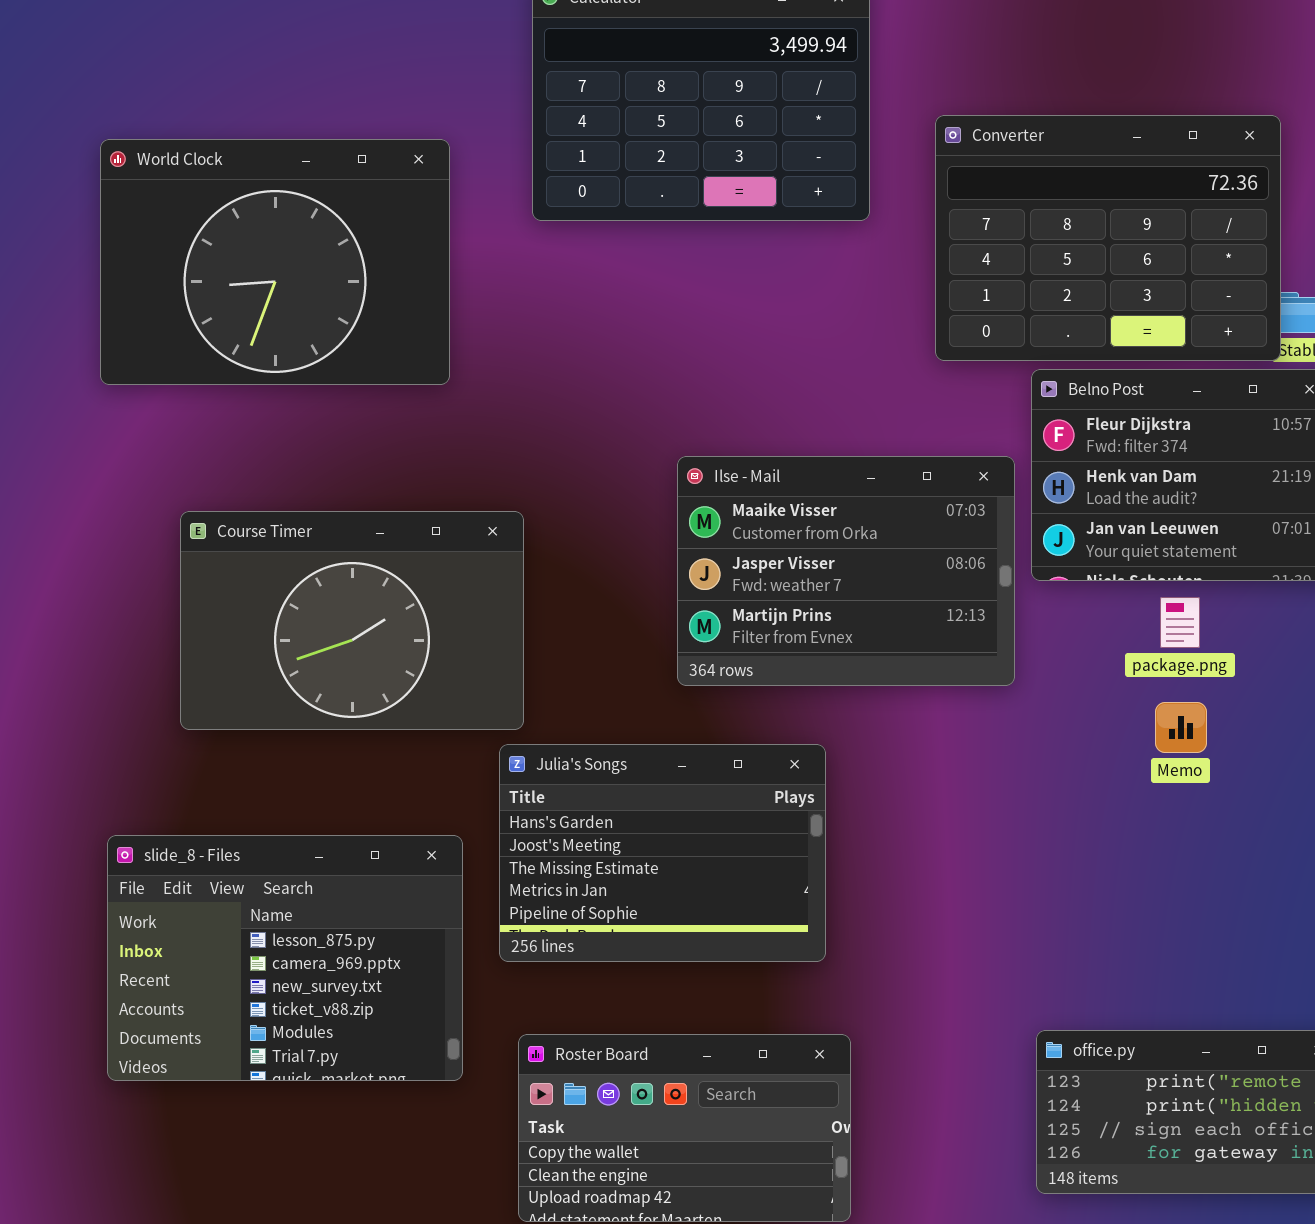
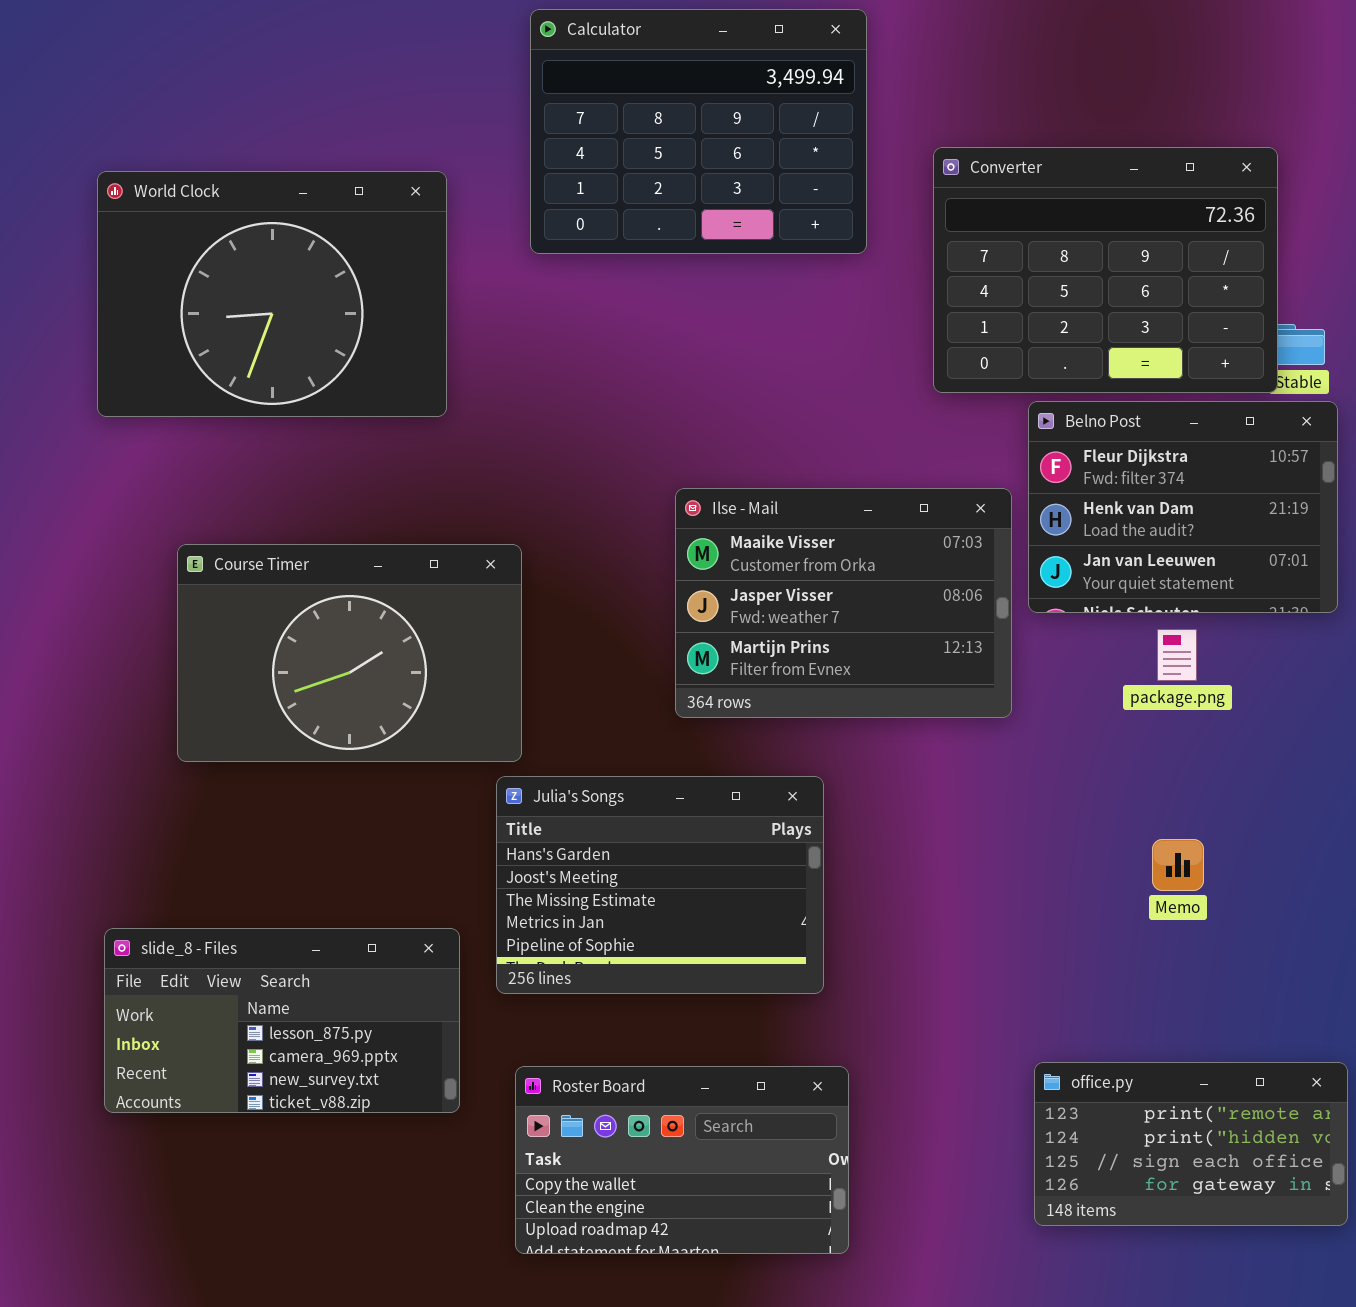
Memo: [1155,702,1207,753] -> [1152,839,1204,891], moved
slide_8 - Files: [107,835,463,1081] -> [104,928,460,1113], resized

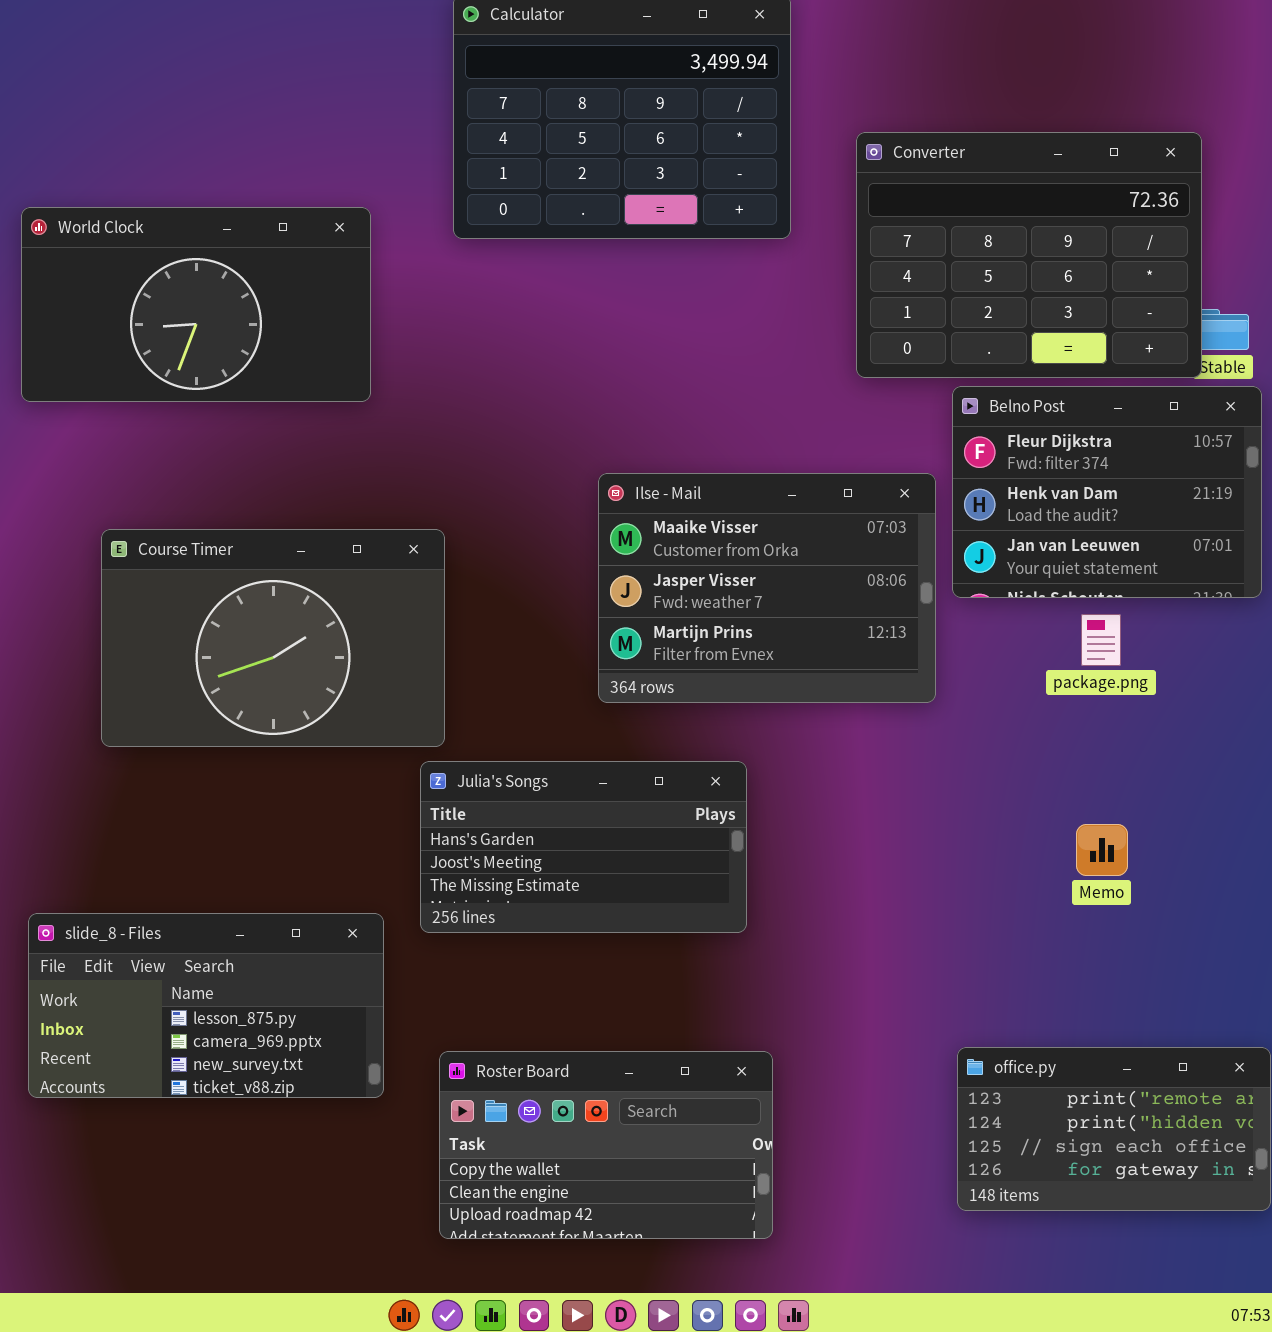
World Clock: [97,171,447,417] -> [21,207,371,402], resized
Julia's Songs: [496,776,824,994] -> [420,761,747,933], resized

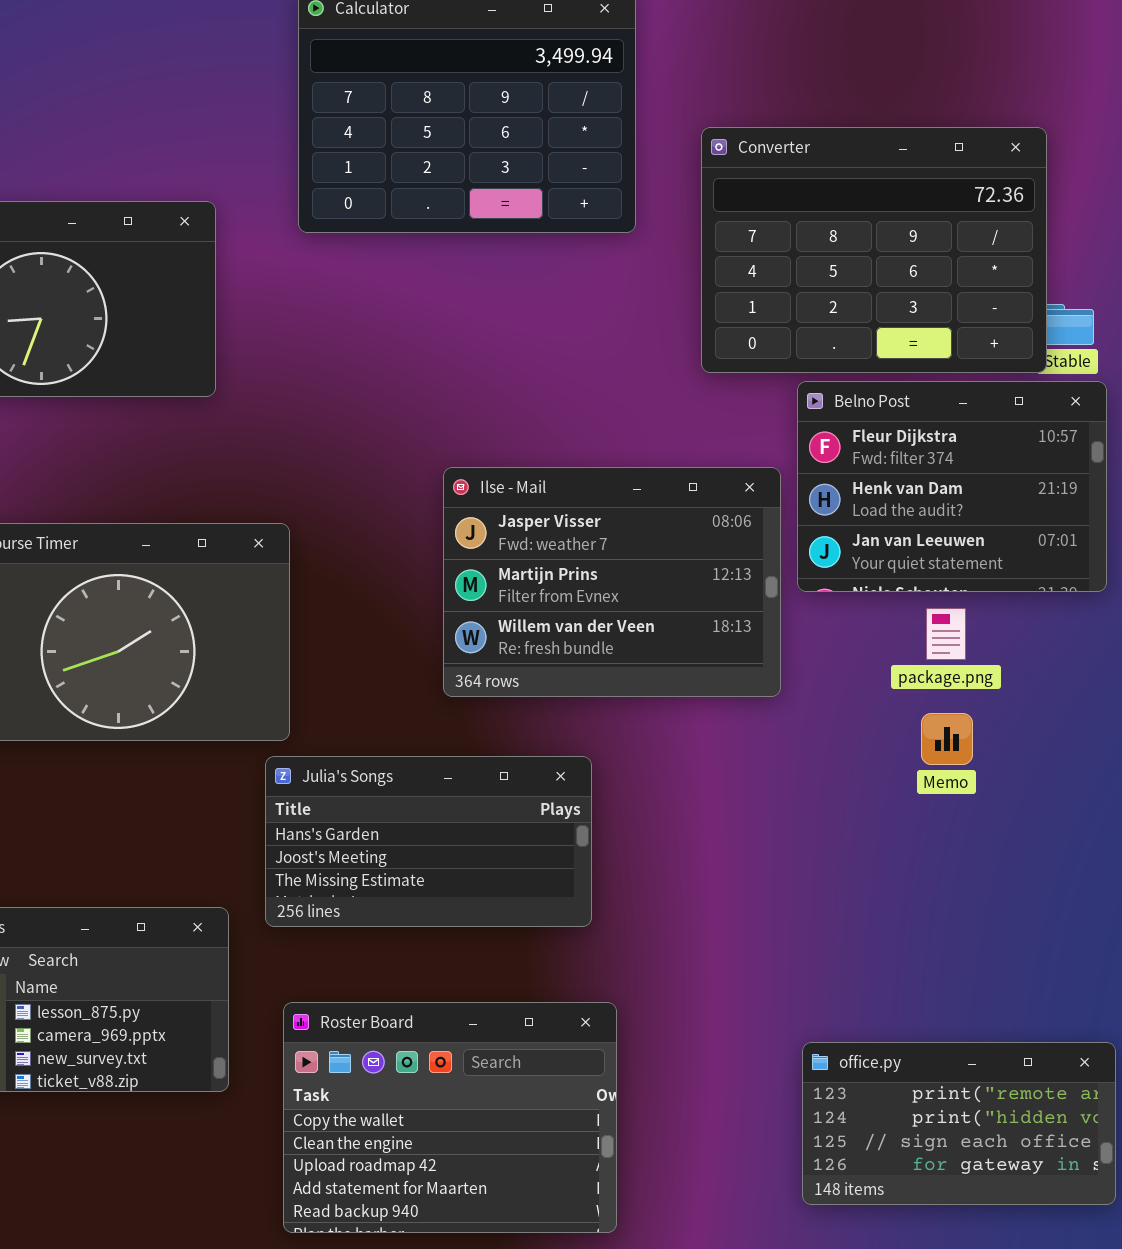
Ilse - Mail: [598,473,936,703] -> [443,467,781,697], scrolled down 1 row
Memo: [1076,824,1128,876] -> [921,713,973,765], moved
Roster Board: [439,1051,773,1239] -> [283,1002,617,1233], resized

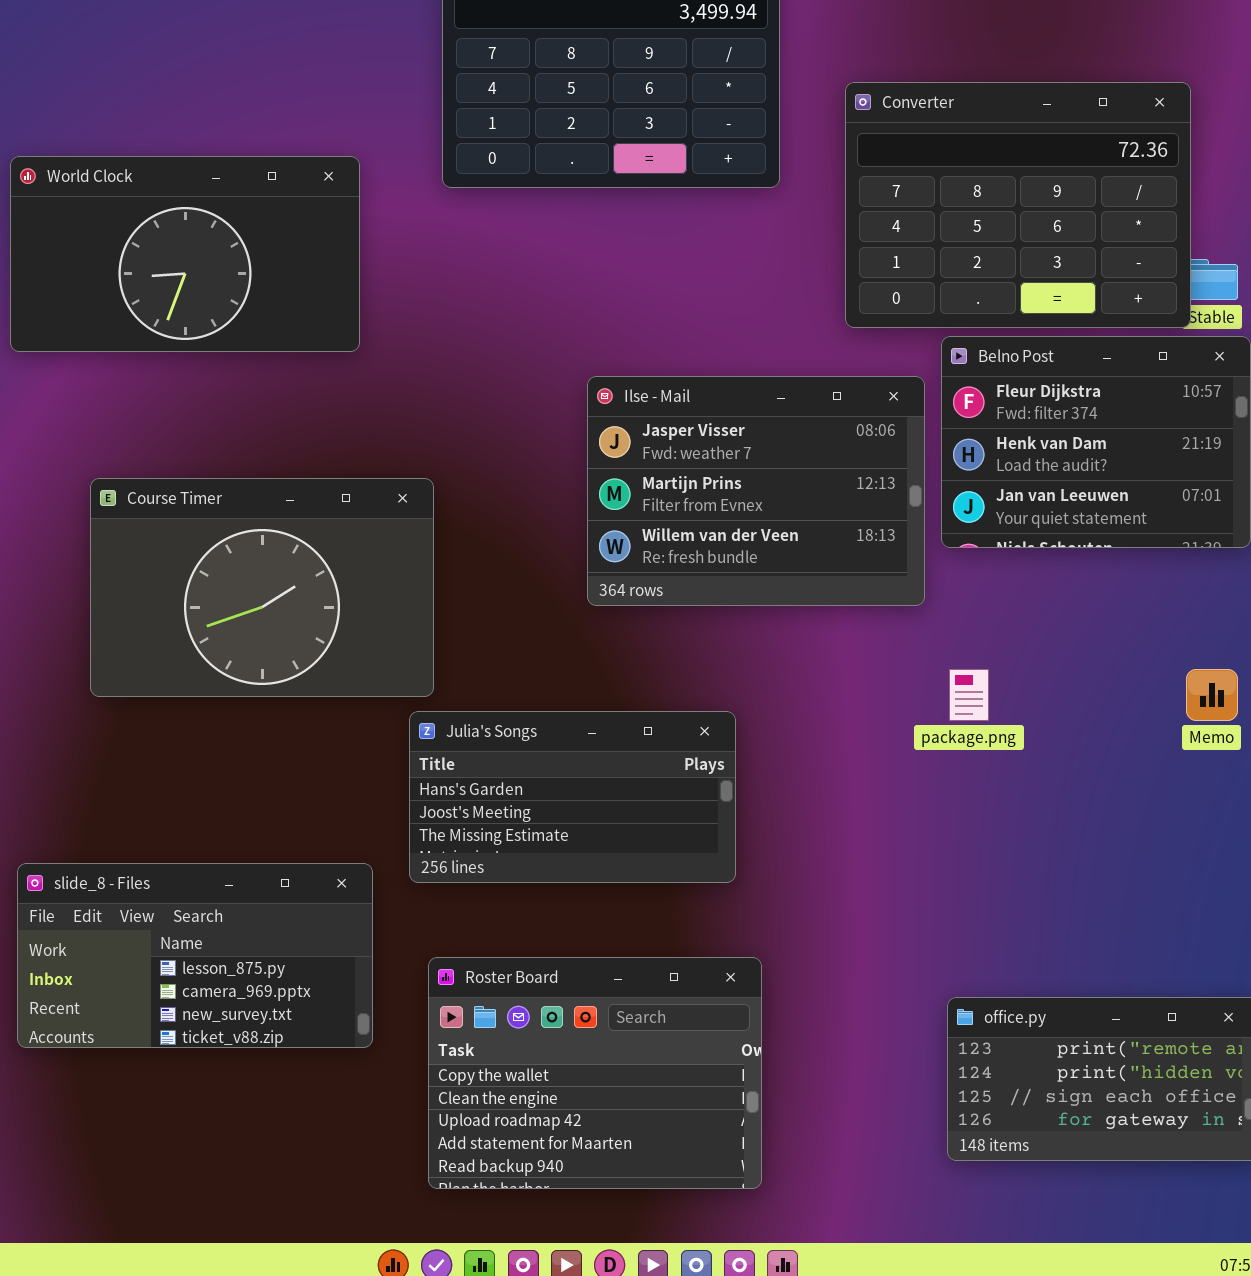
Ilse - Mail: [443,467,781,697] -> [587,376,925,606], moved
package.png: [926,608,966,660] -> [949,669,989,721], moved
Memo: [921,713,973,765] -> [1186,669,1238,721], moved

